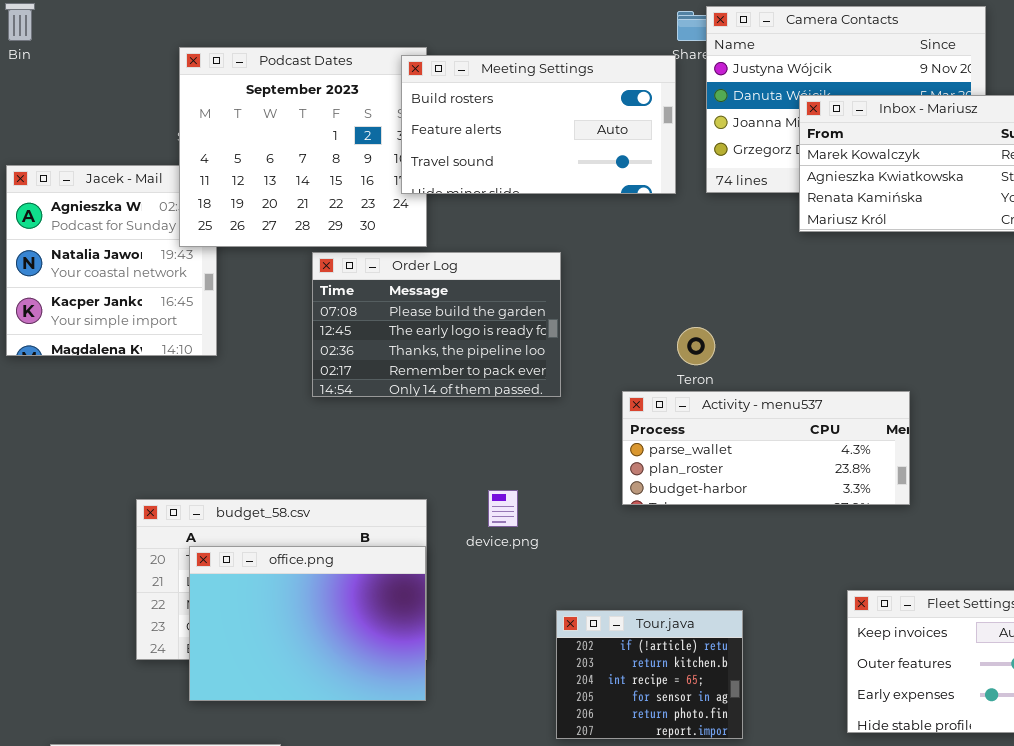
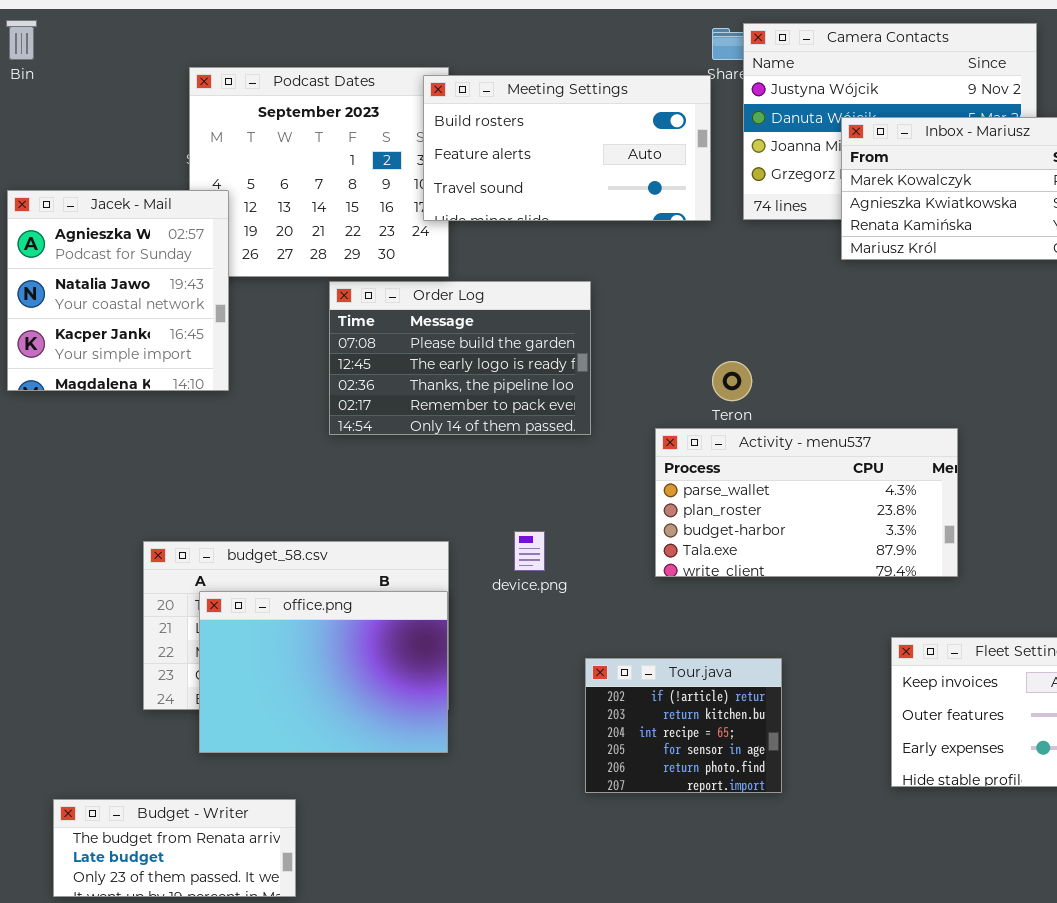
Jacek - Mail: [6,165,217,356] -> [7,190,229,391], raised
Activity - menu537: [622,391,910,505] -> [655,428,958,577], resized

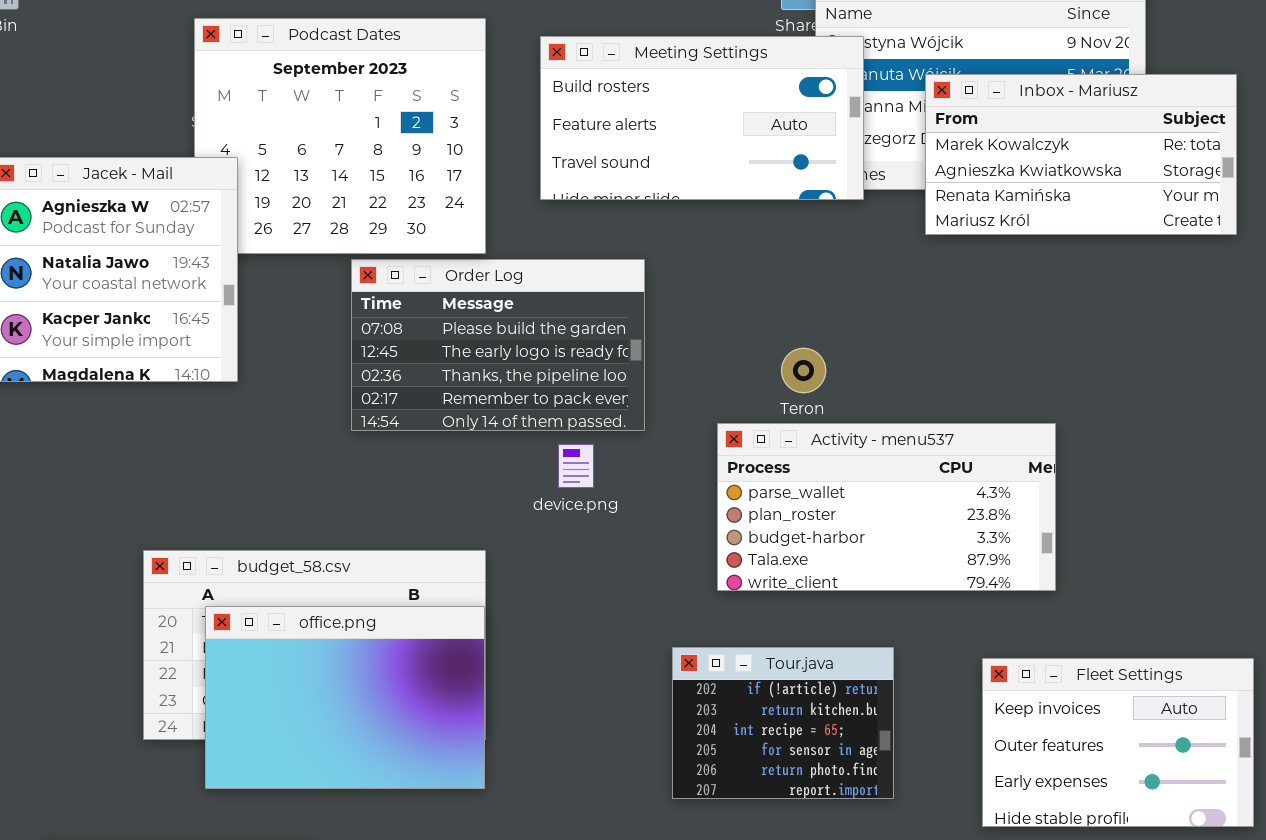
Meeting Settings: [423,75,711,221] -> [540,36,864,200], moved
device.png: [514,531,545,571] -> [558,444,594,488], moved
Tour.java: [585,658,782,793] -> [672,647,894,799], moved

